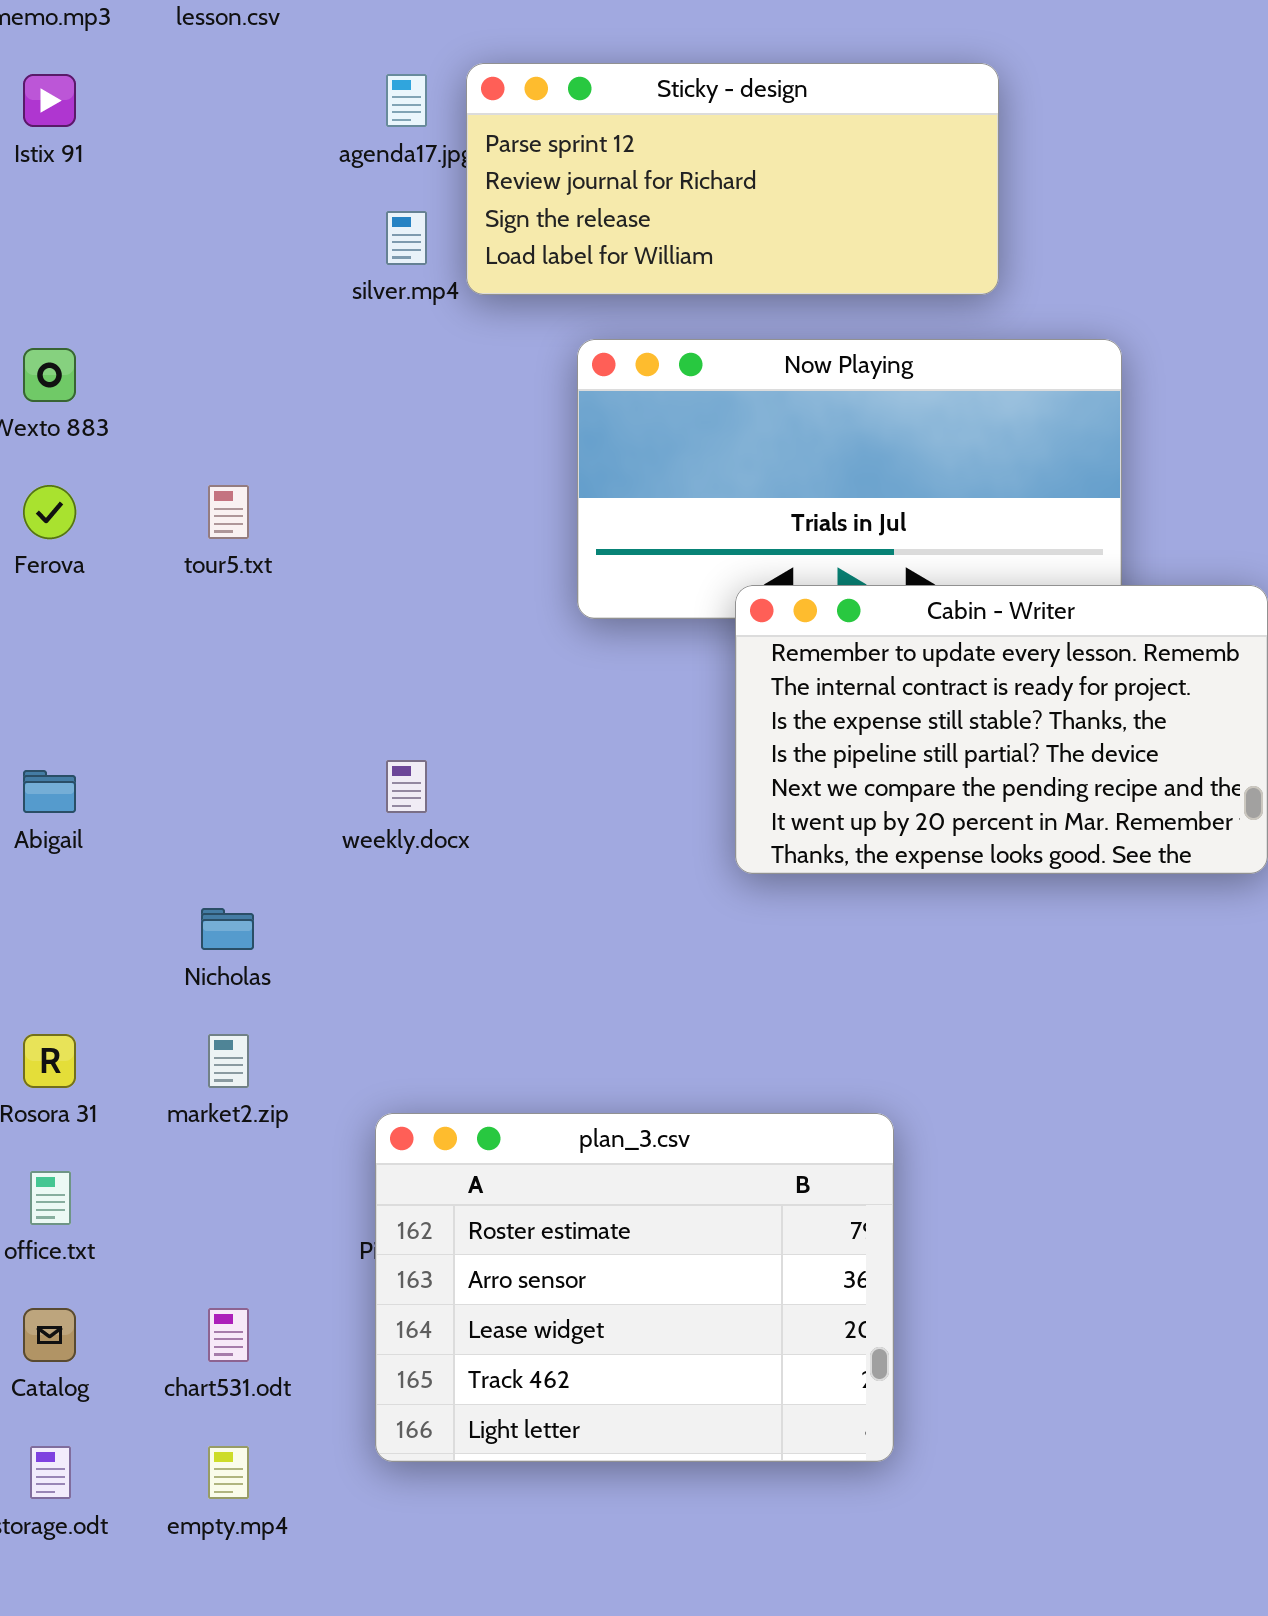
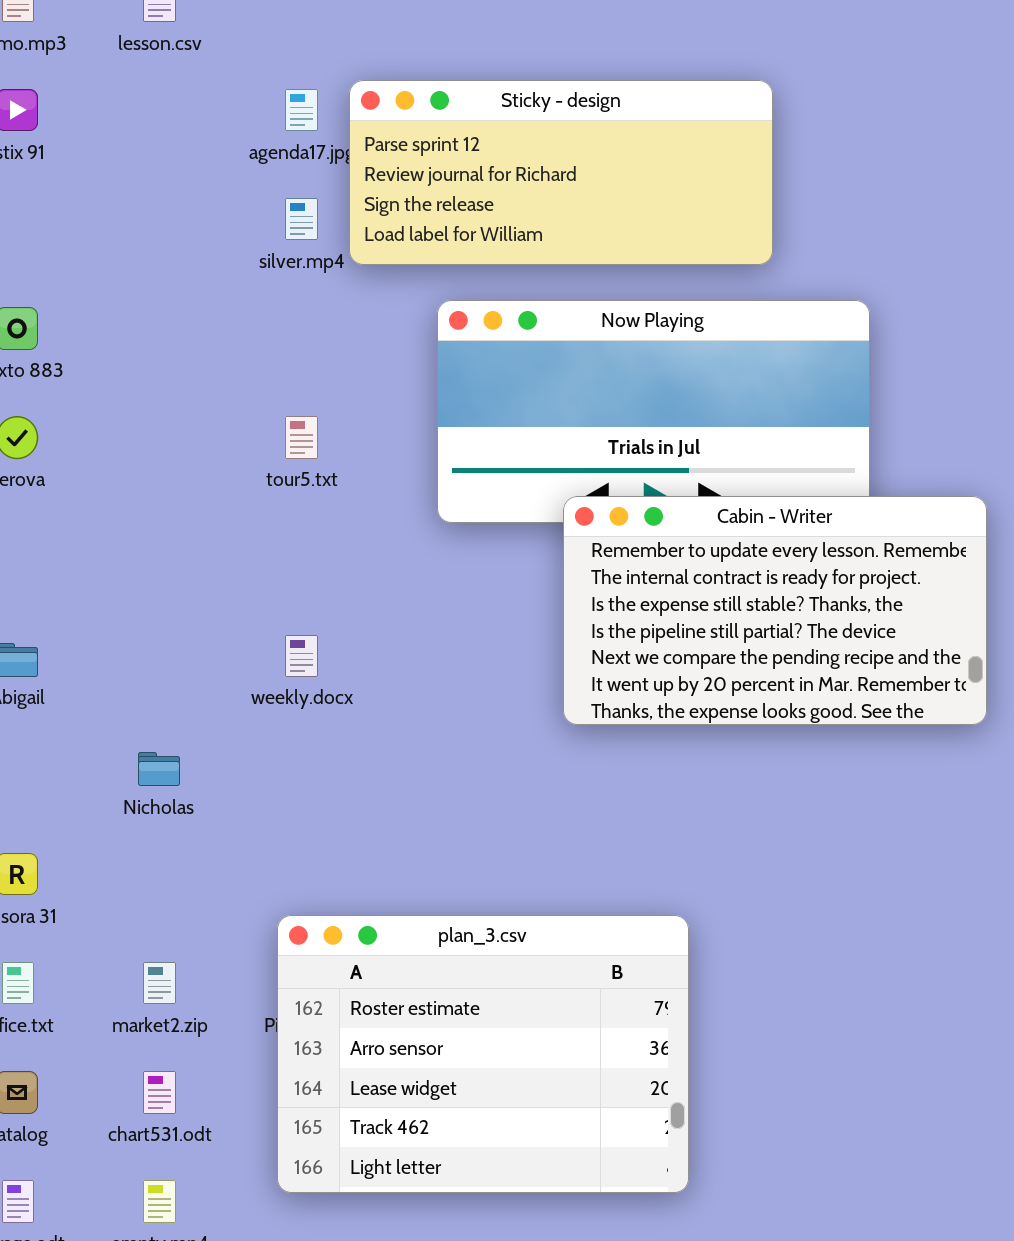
tour5.txt: [208,485,249,539] -> [285,416,318,459], moved
market2.zip: [208,1034,249,1088] -> [143,962,176,1004], moved

